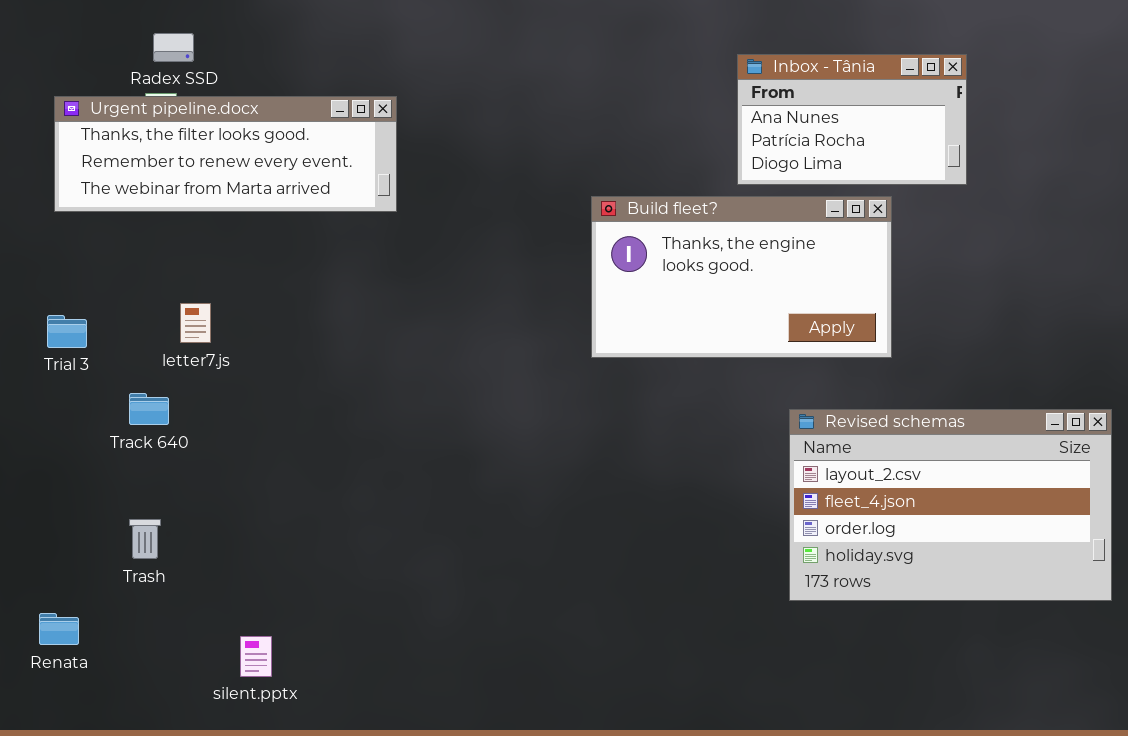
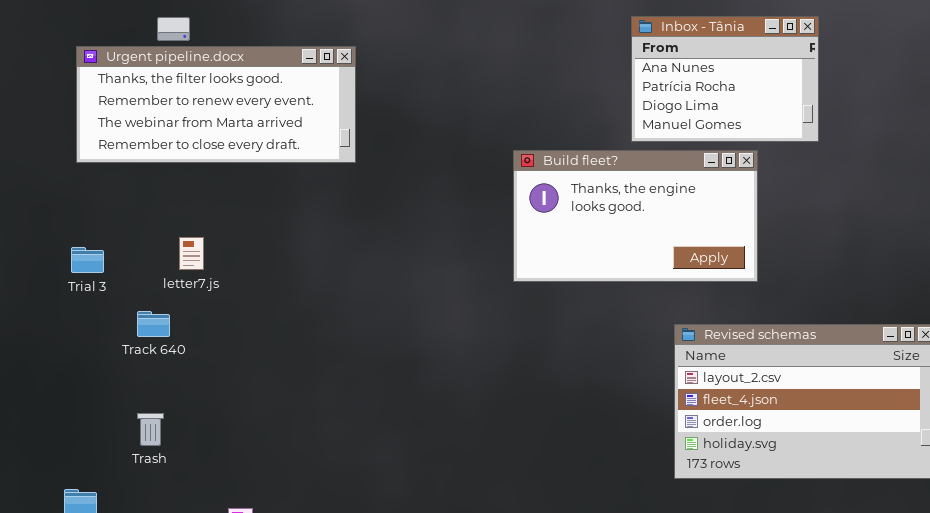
Inbox - Tânia: [737,54,967,185] -> [631,16,819,142], resized
Urgent pipeline.docx: [54,96,397,212] -> [76,46,356,163], resized

